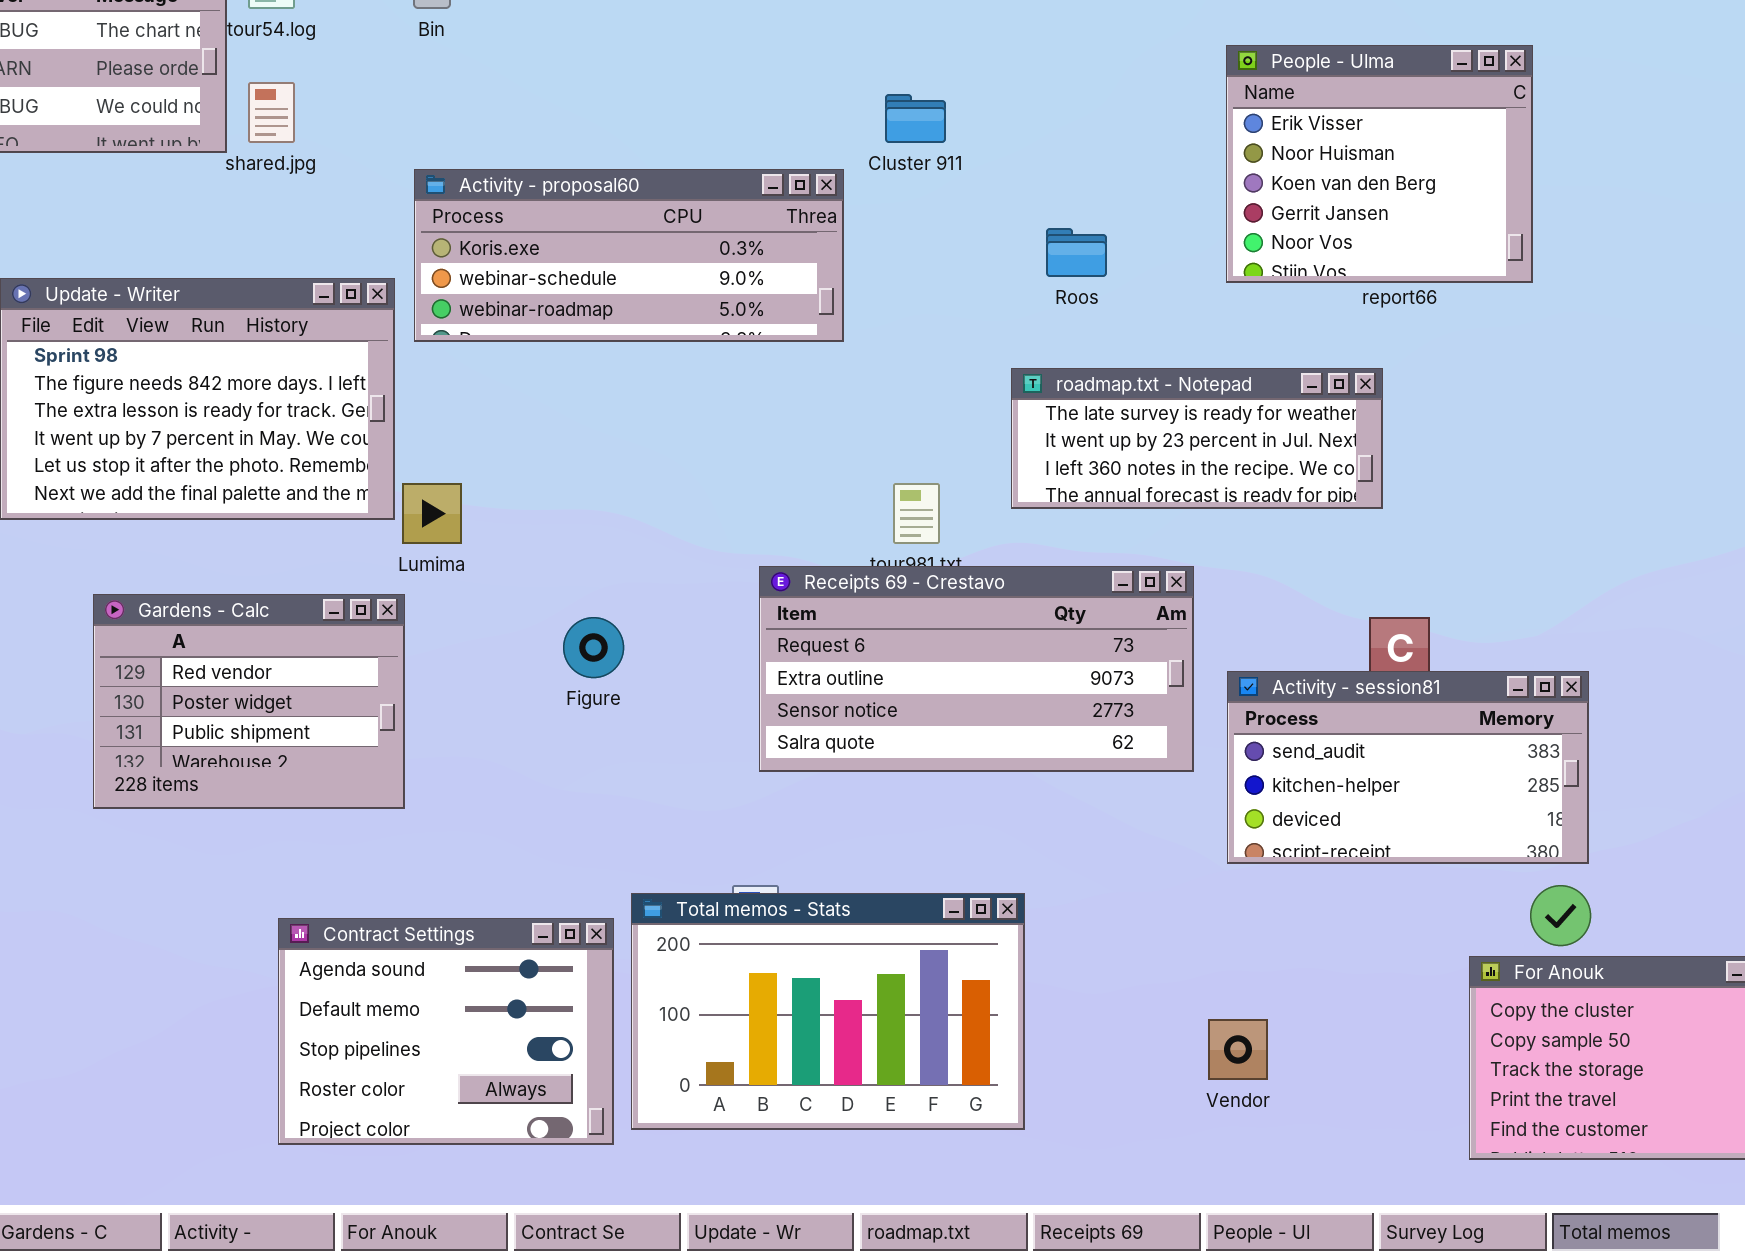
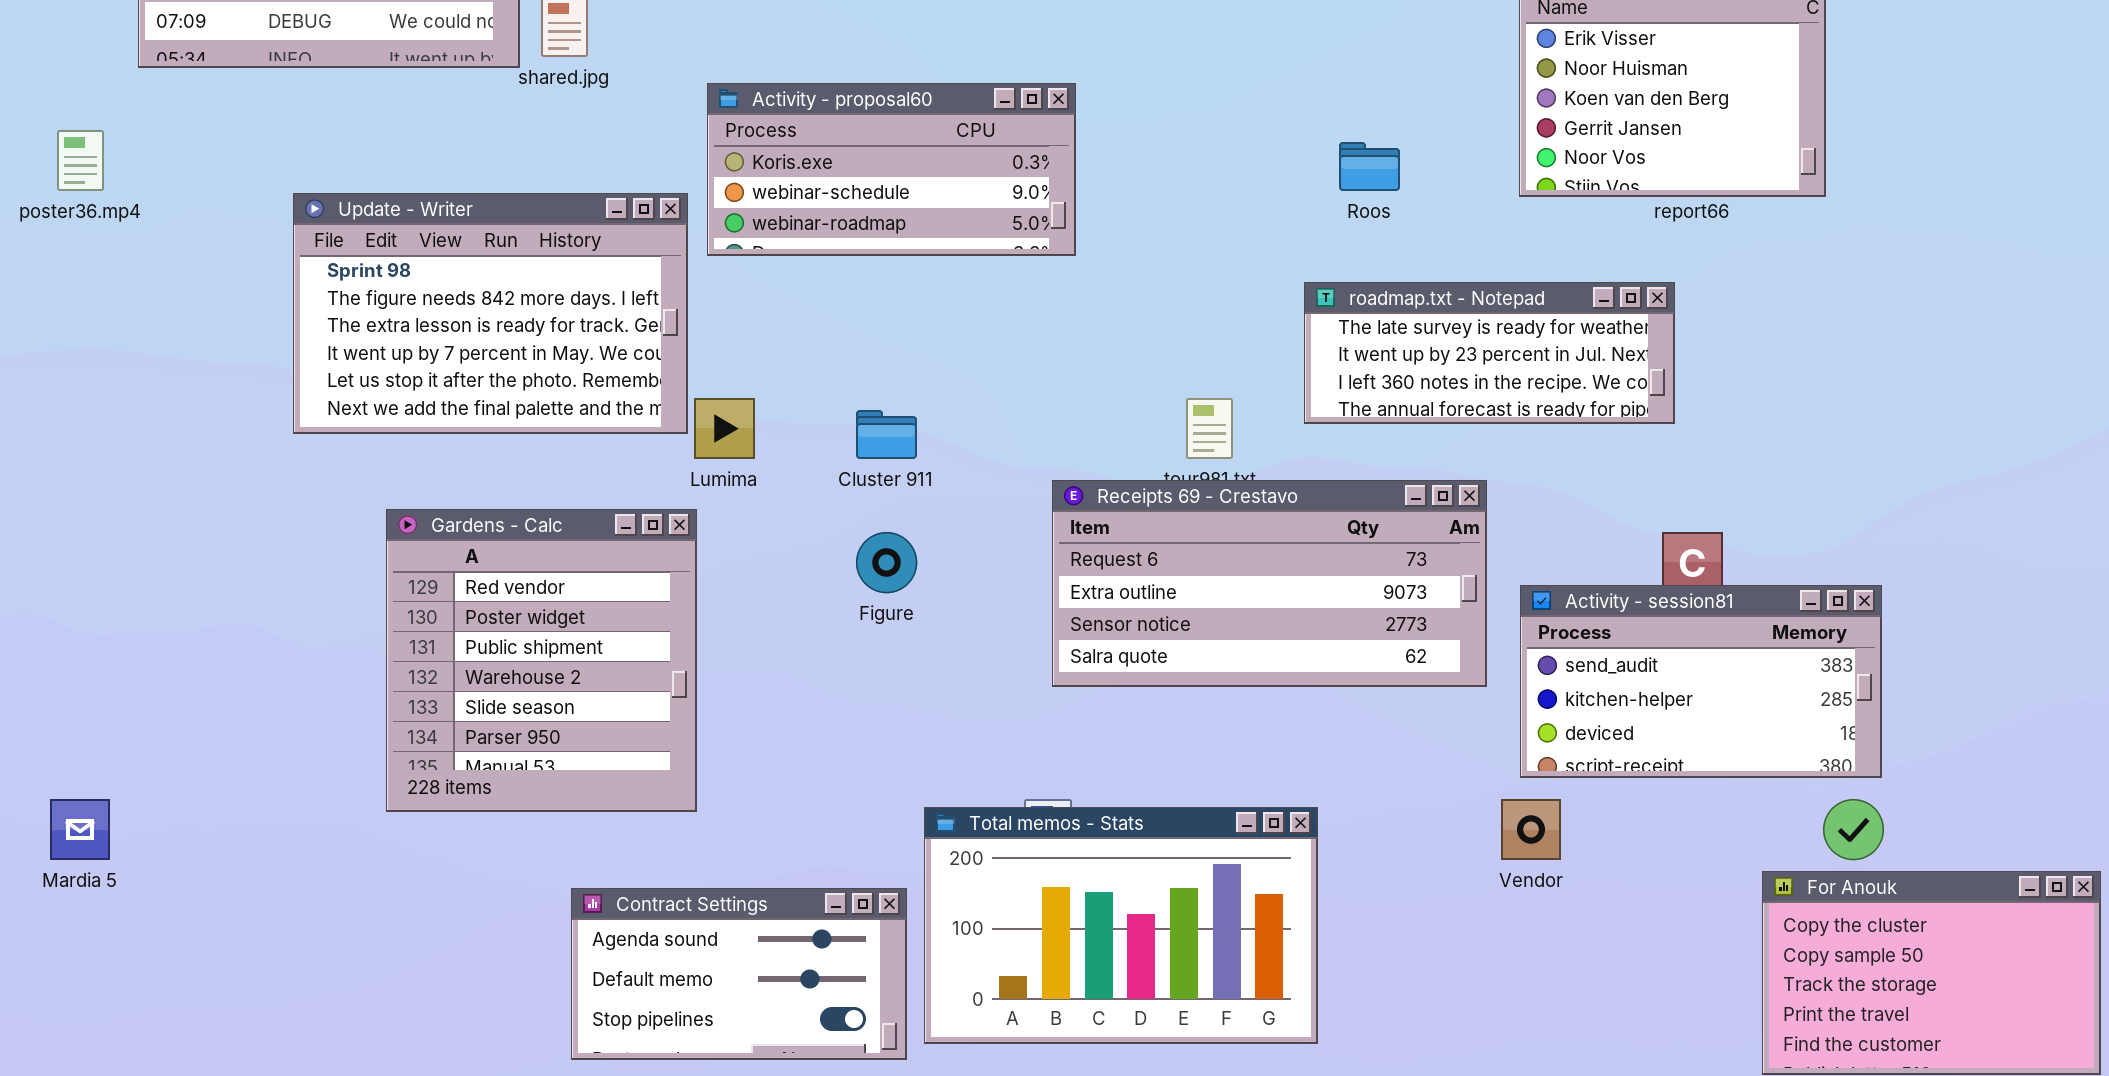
Cluster 911: [885,94,946,143] -> [856,410,917,459], moved
Activity - proposal60: [414,169,844,342] -> [707,83,1076,256], resized
Gardens - Calc: [93,594,405,809] -> [386,509,697,812], resized
Contract Settings: [278,918,614,1145] -> [571,888,907,1060], resized
Vendor: [1208,1019,1268,1080] -> [1501,799,1561,860], moved

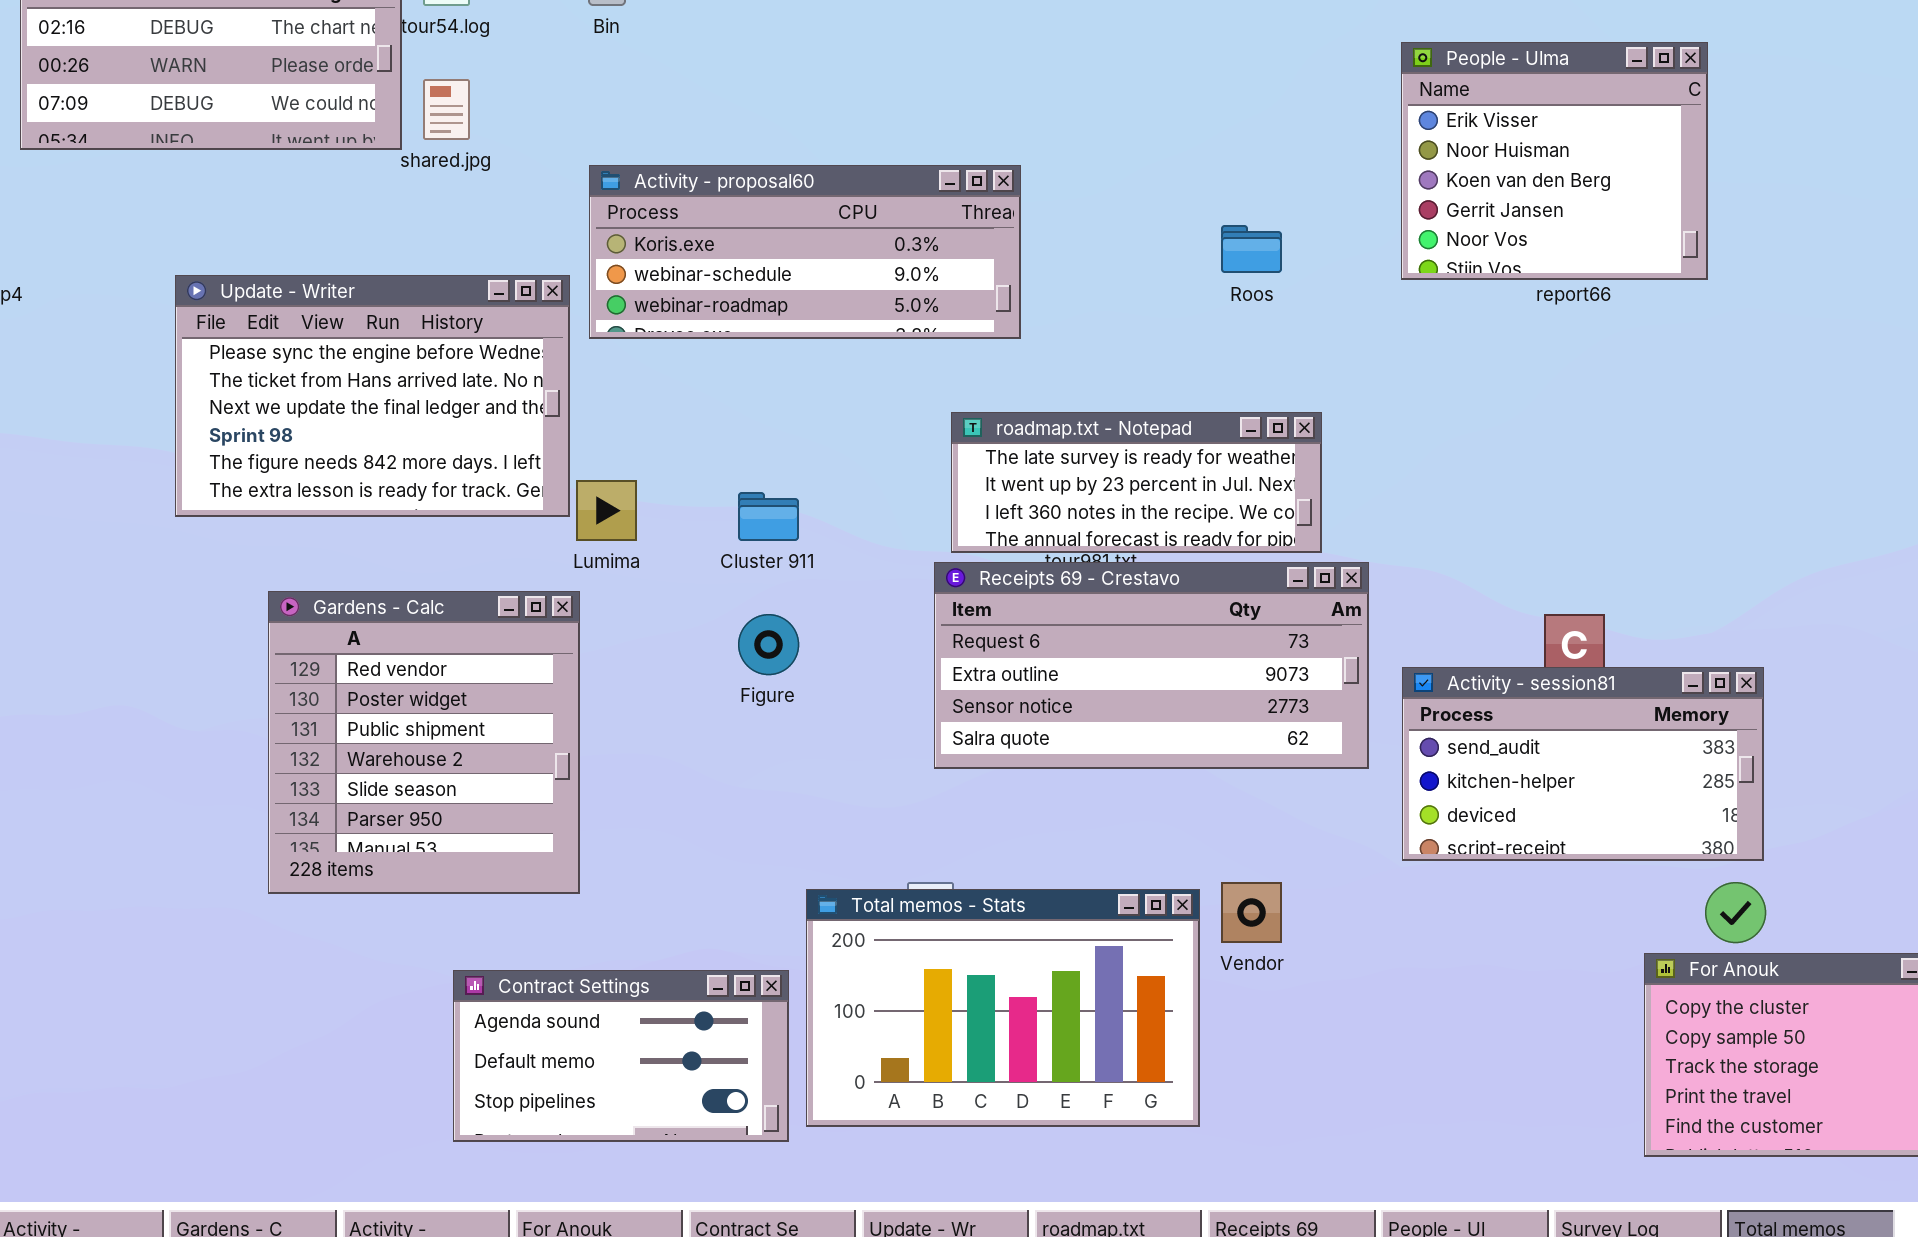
Activity - proposal60: [707,83,1076,256] -> [589,165,1021,339], resized
Update - Writer: [293,193,688,434] -> [175,275,570,517], scrolled up 3 rows
roadmap.txt - Notepad: [1304,282,1675,424] -> [951,412,1322,553], moved
Vendor: [1501,799,1561,860] -> [1221,882,1282,943], moved

